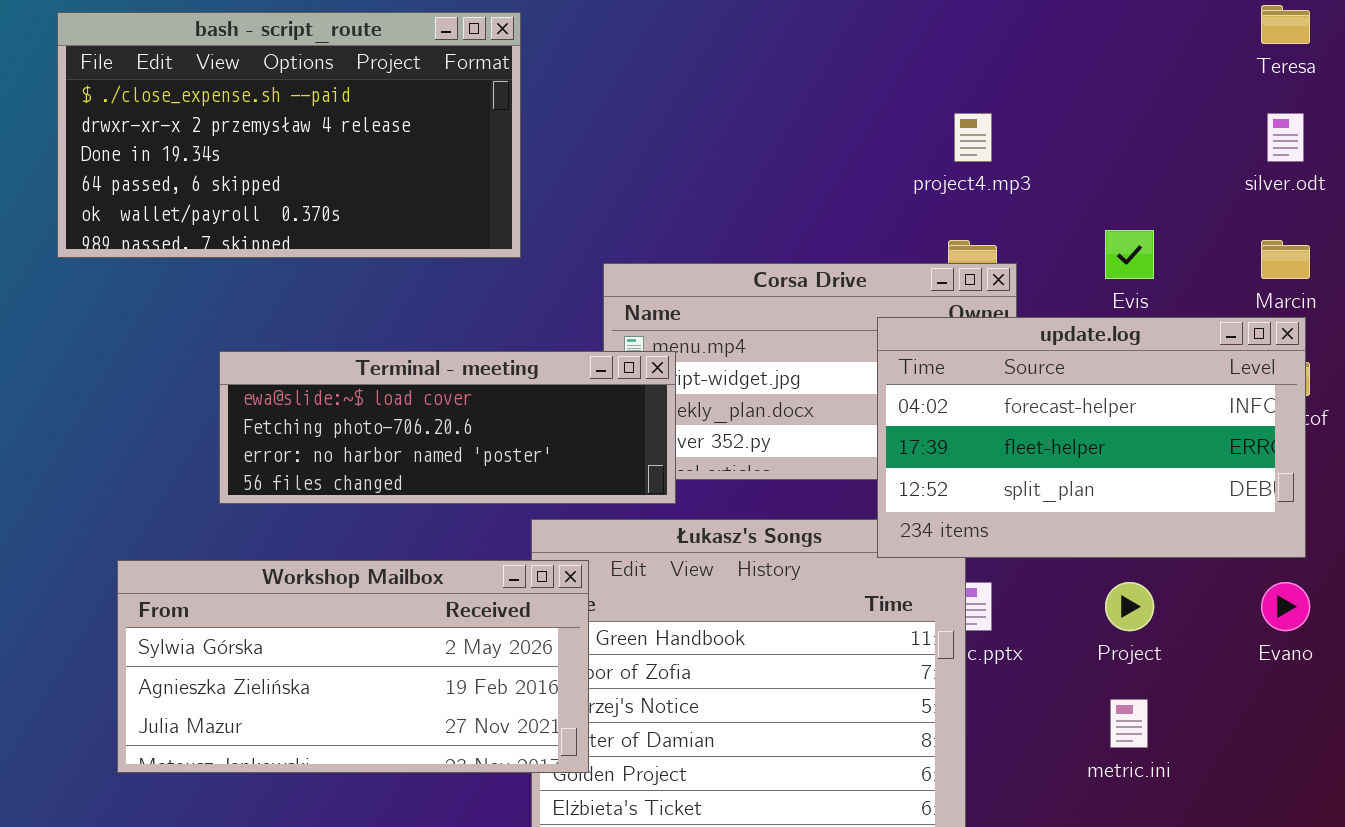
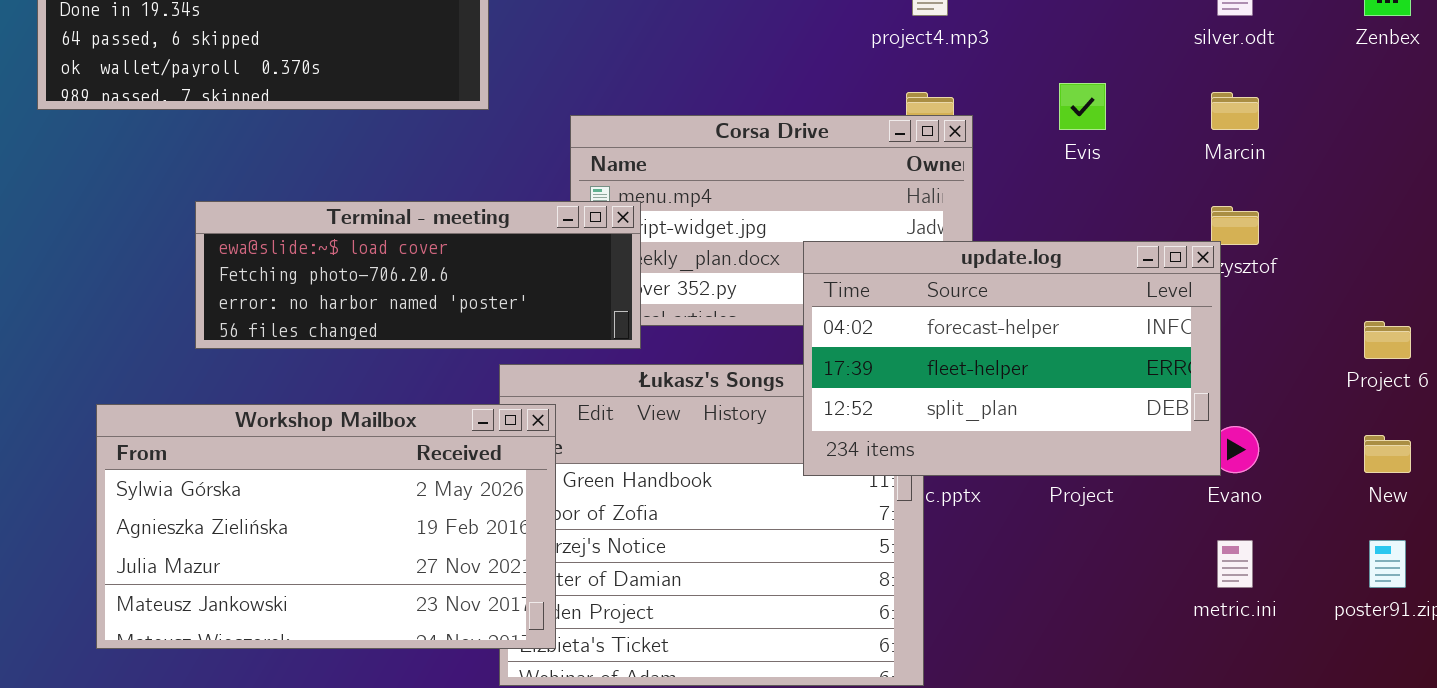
update.log: [877,317,1306,558] -> [803,241,1221,476], moved
Workshop Mailbox: [117,560,589,773] -> [96,404,556,649], resized
metric.ini: [1110,699,1148,748] -> [1217,540,1253,588], moved

